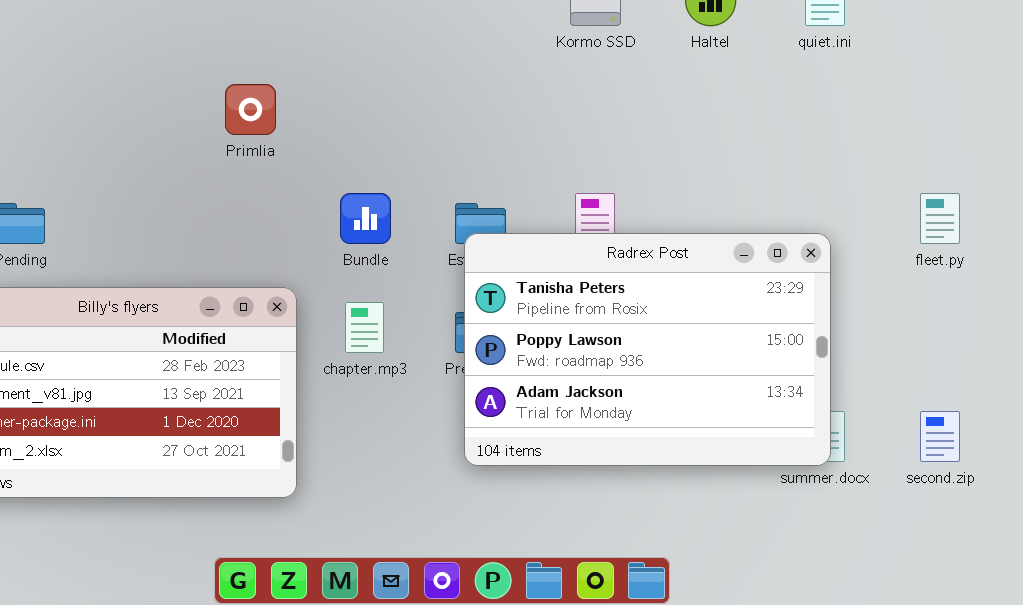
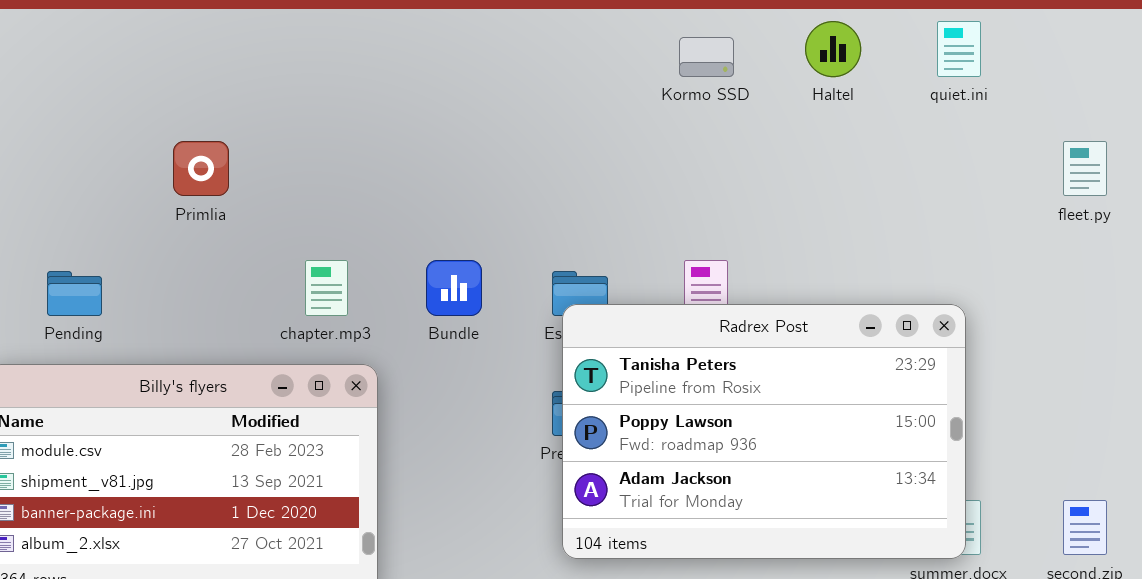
Primlia: [225,84,276,135] -> [173,141,229,196], moved
fleet.py: [920,193,960,244] -> [1063,141,1107,196], moved
chapter.mp3: [345,302,384,353] -> [305,260,348,316], moved

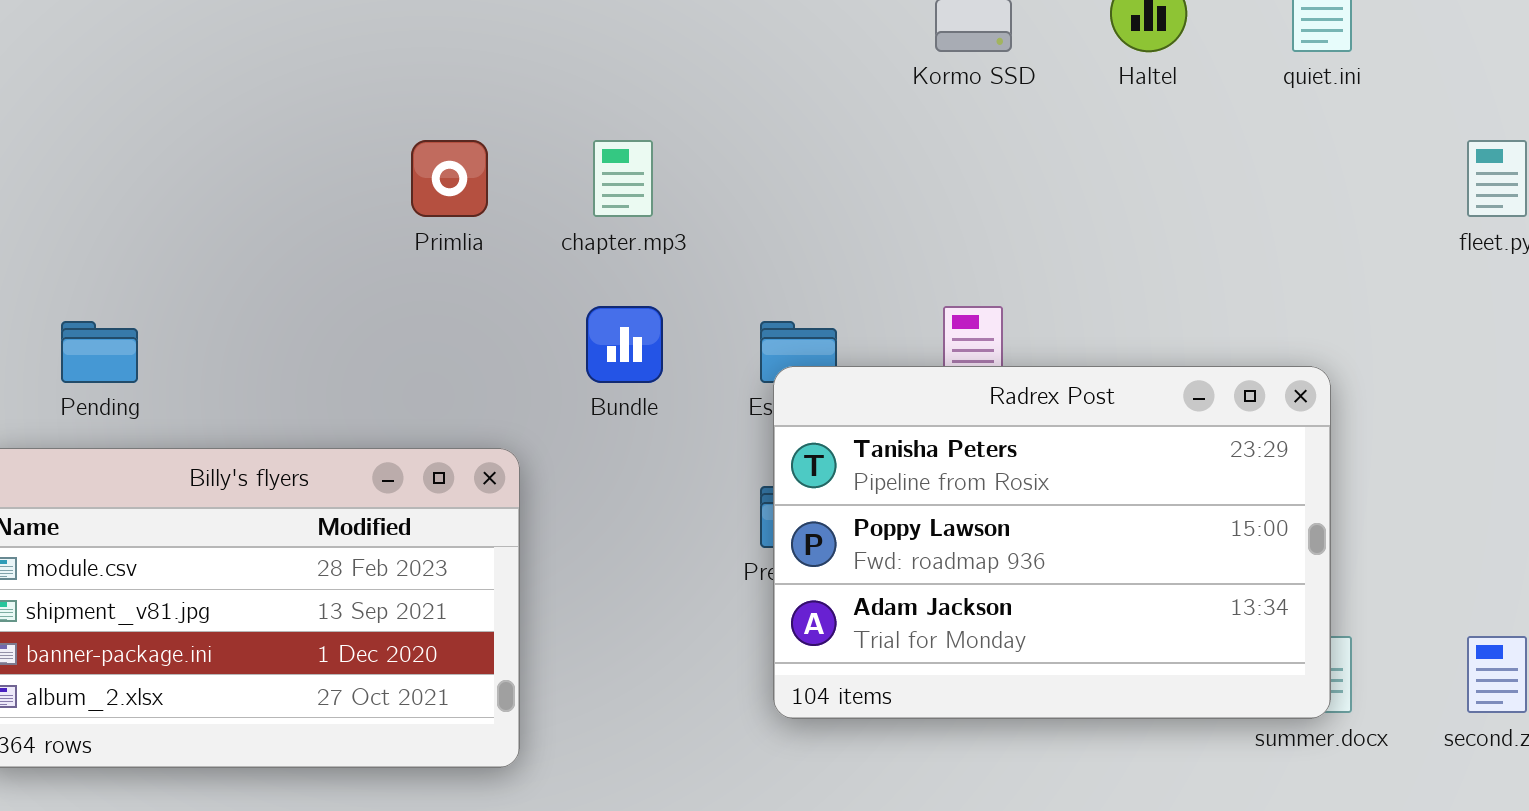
Primlia: [173,141,229,196] -> [411,140,488,217], moved
chapter.mp3: [305,260,348,316] -> [593,140,653,217], moved

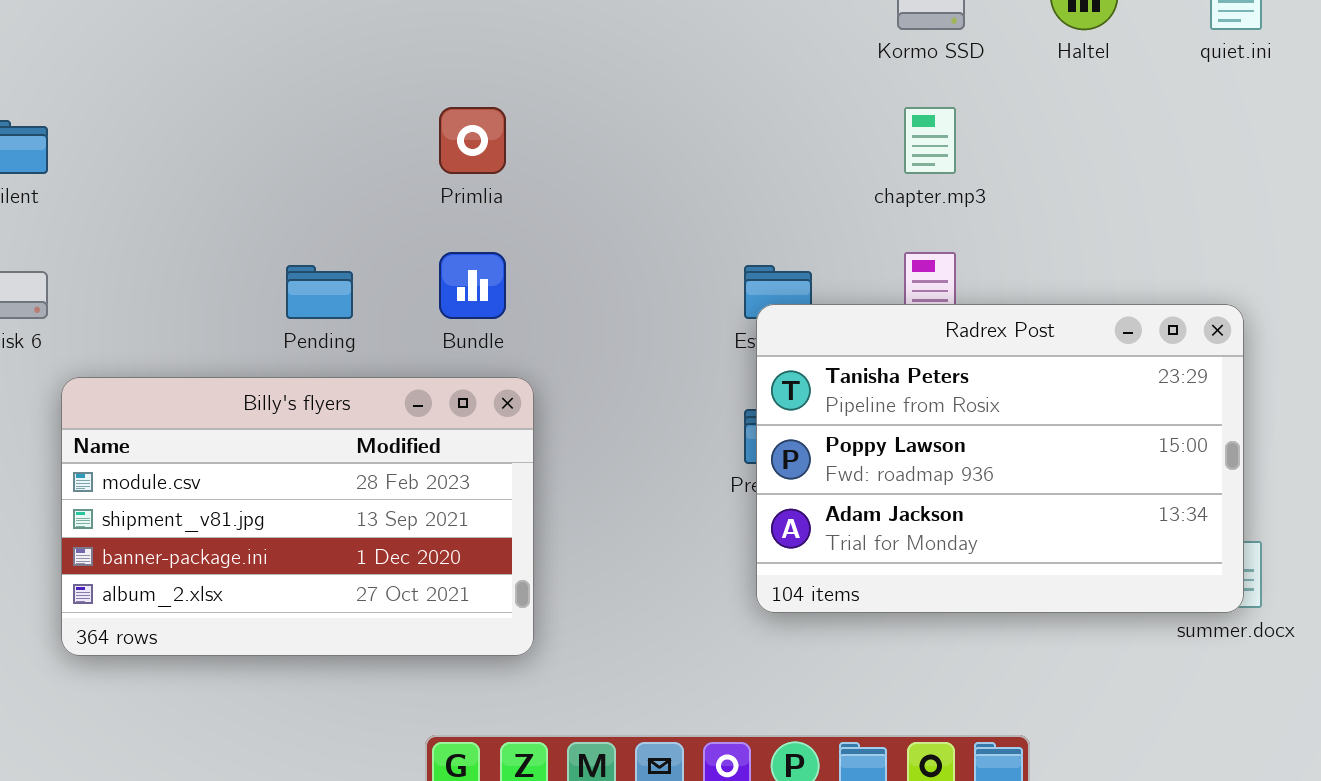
chapter.mp3: [593,140,653,217] -> [904,107,956,174], moved
Bundle: [586,306,663,383] -> [439,252,506,319], moved
Pending: [61,321,138,383] -> [286,265,353,319], moved

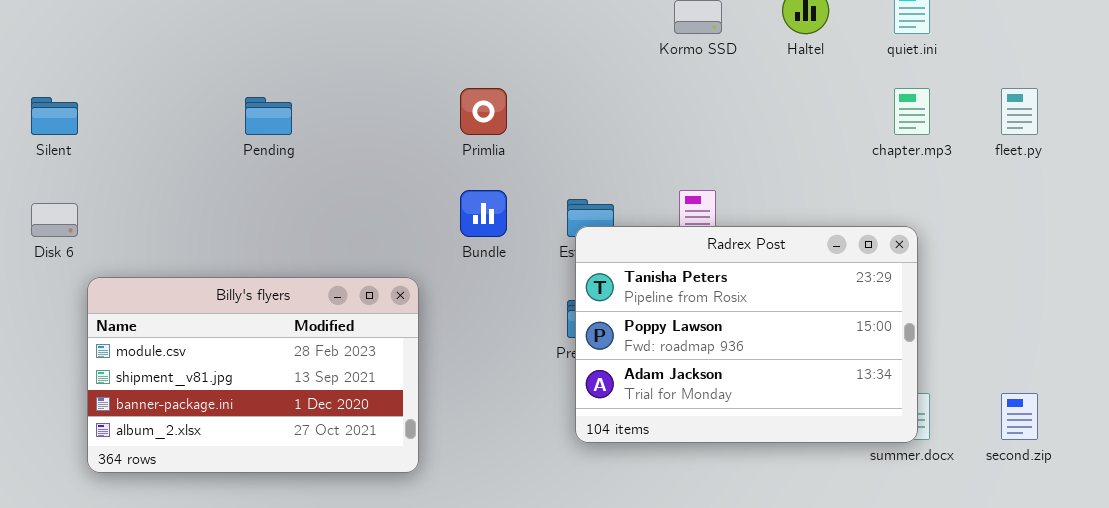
Primlia: [439,107,506,174] -> [460,88,507,135], moved
chapter.mp3: [904,107,956,174] -> [894,88,930,135], moved
Bundle: [439,252,506,319] -> [460,190,507,237], moved
Pending: [286,265,353,319] -> [245,97,292,135], moved

